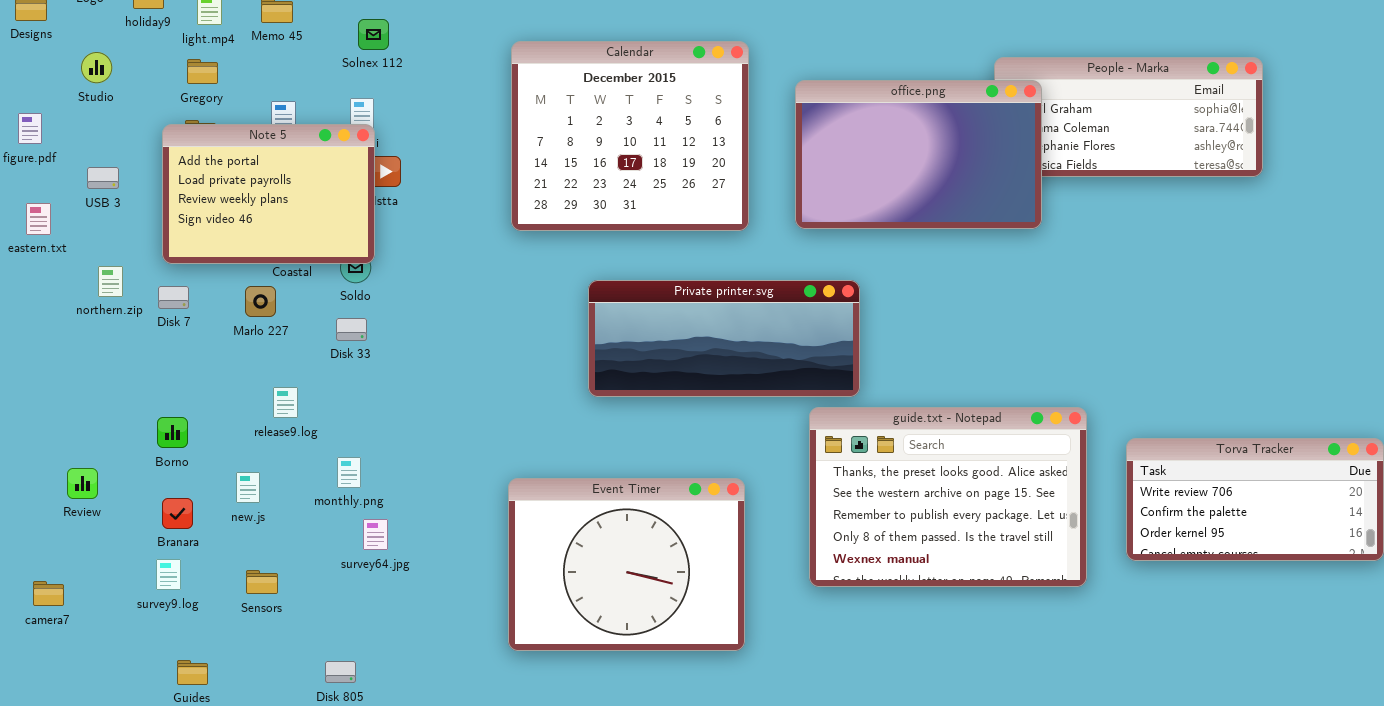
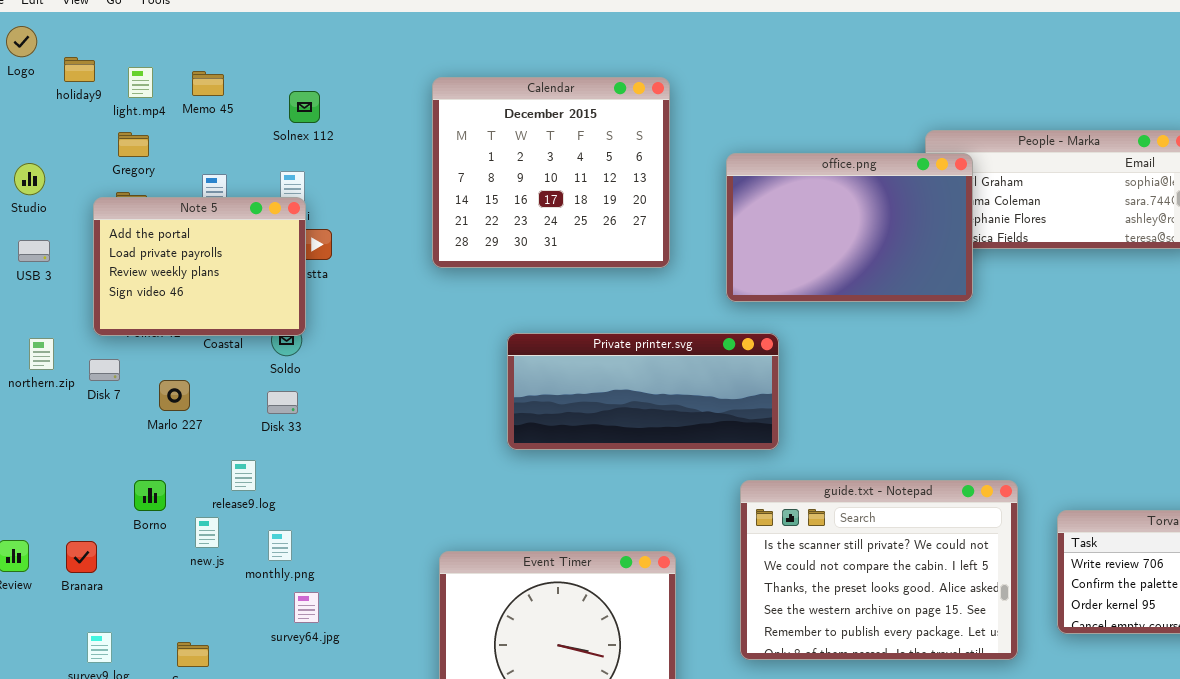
Calendar: [511,41,749,231] -> [432,77,670,268], moved
Studio: [81,52,112,83] -> [14,163,45,195], moved
Private printer.svg: [588,280,860,397] -> [507,333,779,450], moved
Marlo 227: [245,286,276,317] -> [159,380,190,411], moved
release9.log: [273,387,298,418] -> [231,460,256,491], moved
guide.txt - Notepad: [809,407,1087,587] -> [740,480,1018,660], scrolled up 2 rows
Borno: [157,417,188,448] -> [134,480,166,511], moved
new.js: [236,472,260,503] -> [195,517,219,548], moved
Branara: [162,498,193,529] -> [66,541,97,573], moved

